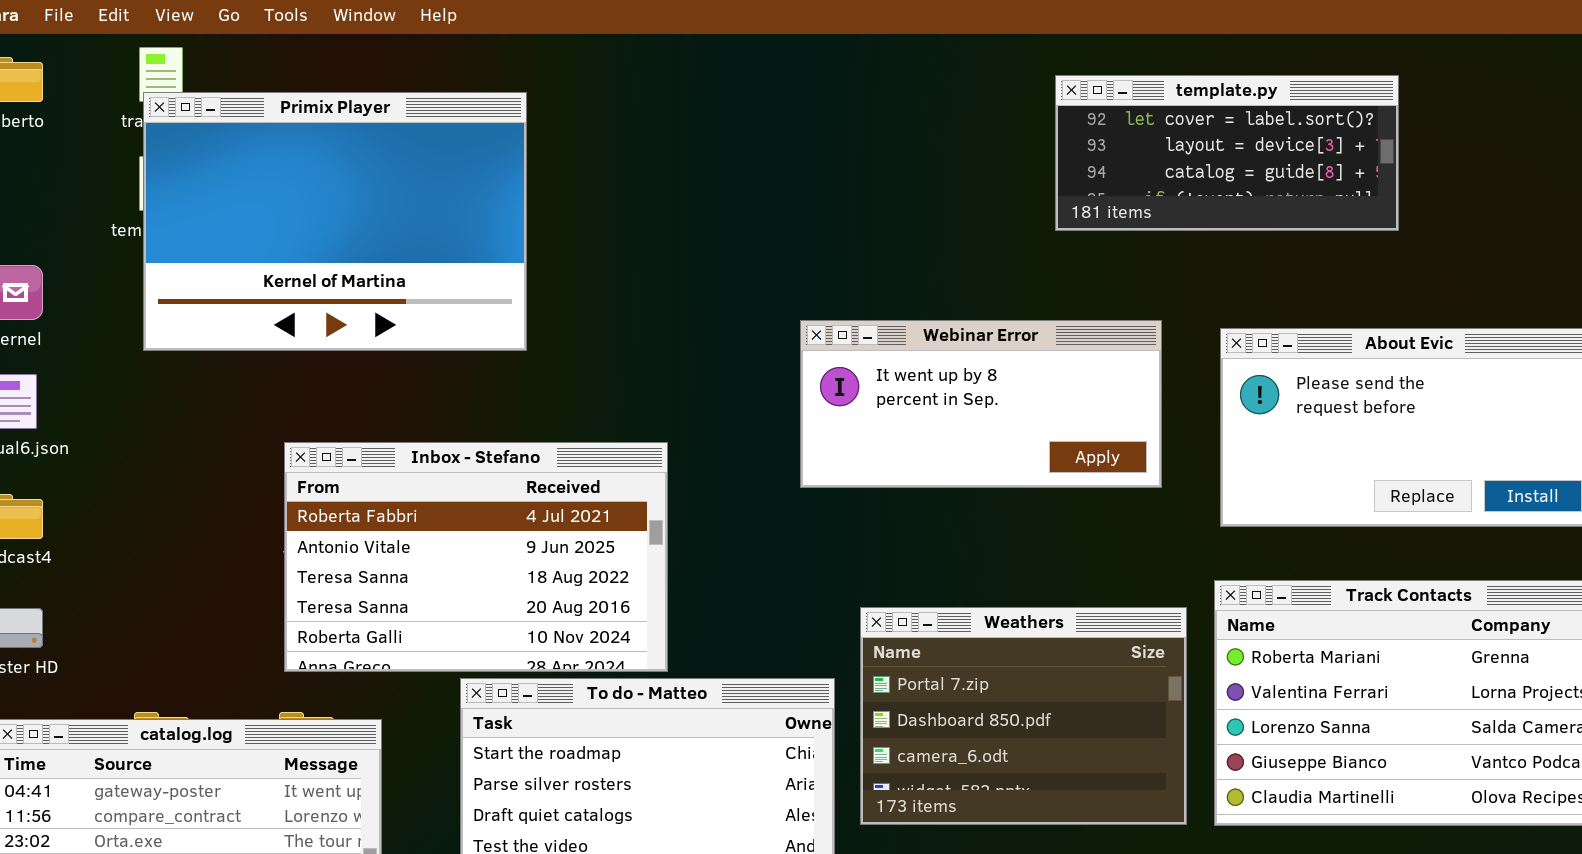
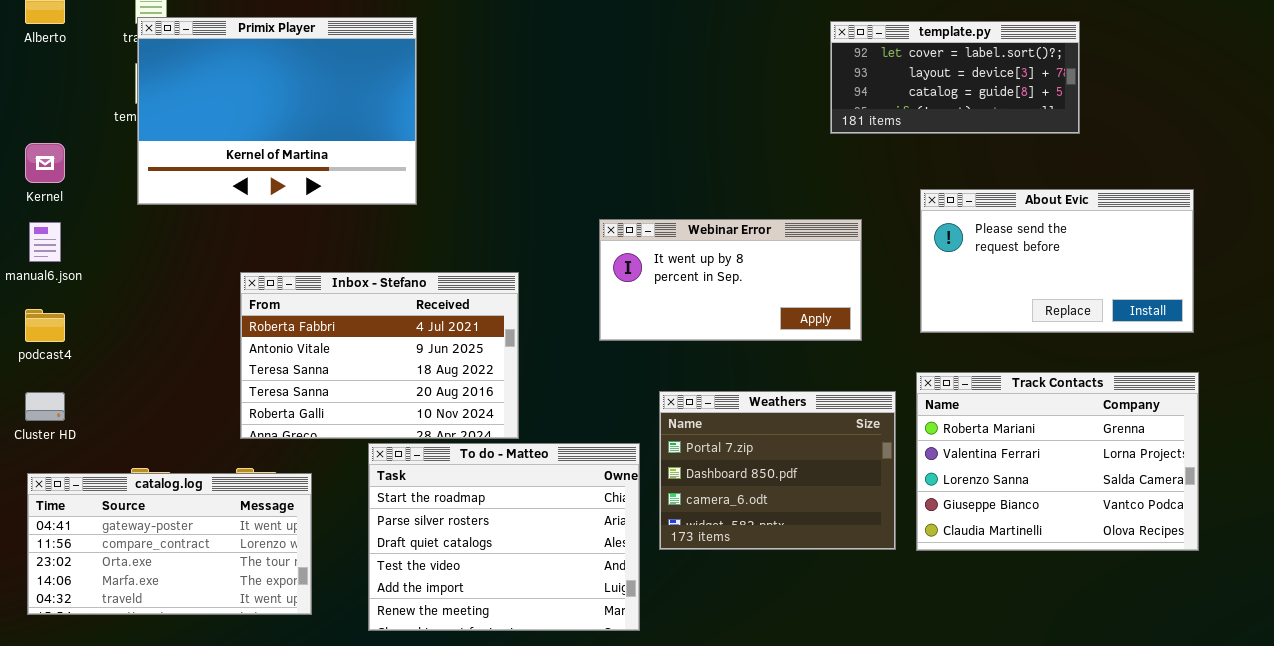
template.py: [1055,75,1399,231] -> [830,21,1080,134], moved
Webinar Error: [800,320,1162,488] -> [599,219,862,341], moved

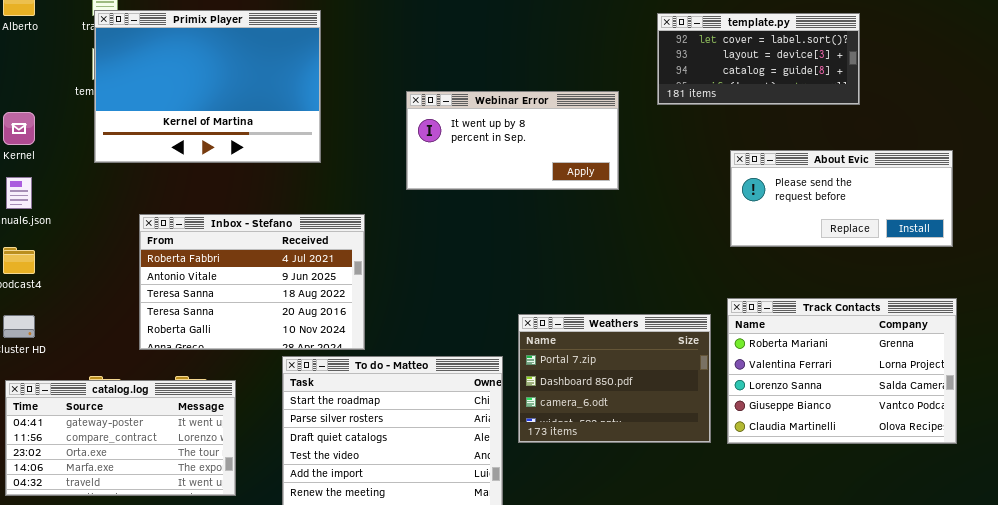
About Evic: [920,189,1194,333] -> [730,150,953,247], resized
Webinar Error: [599,219,862,341] -> [406,91,619,190], moved
Inbox - Stefano: [240,272,519,439] -> [139,214,365,350], moved

